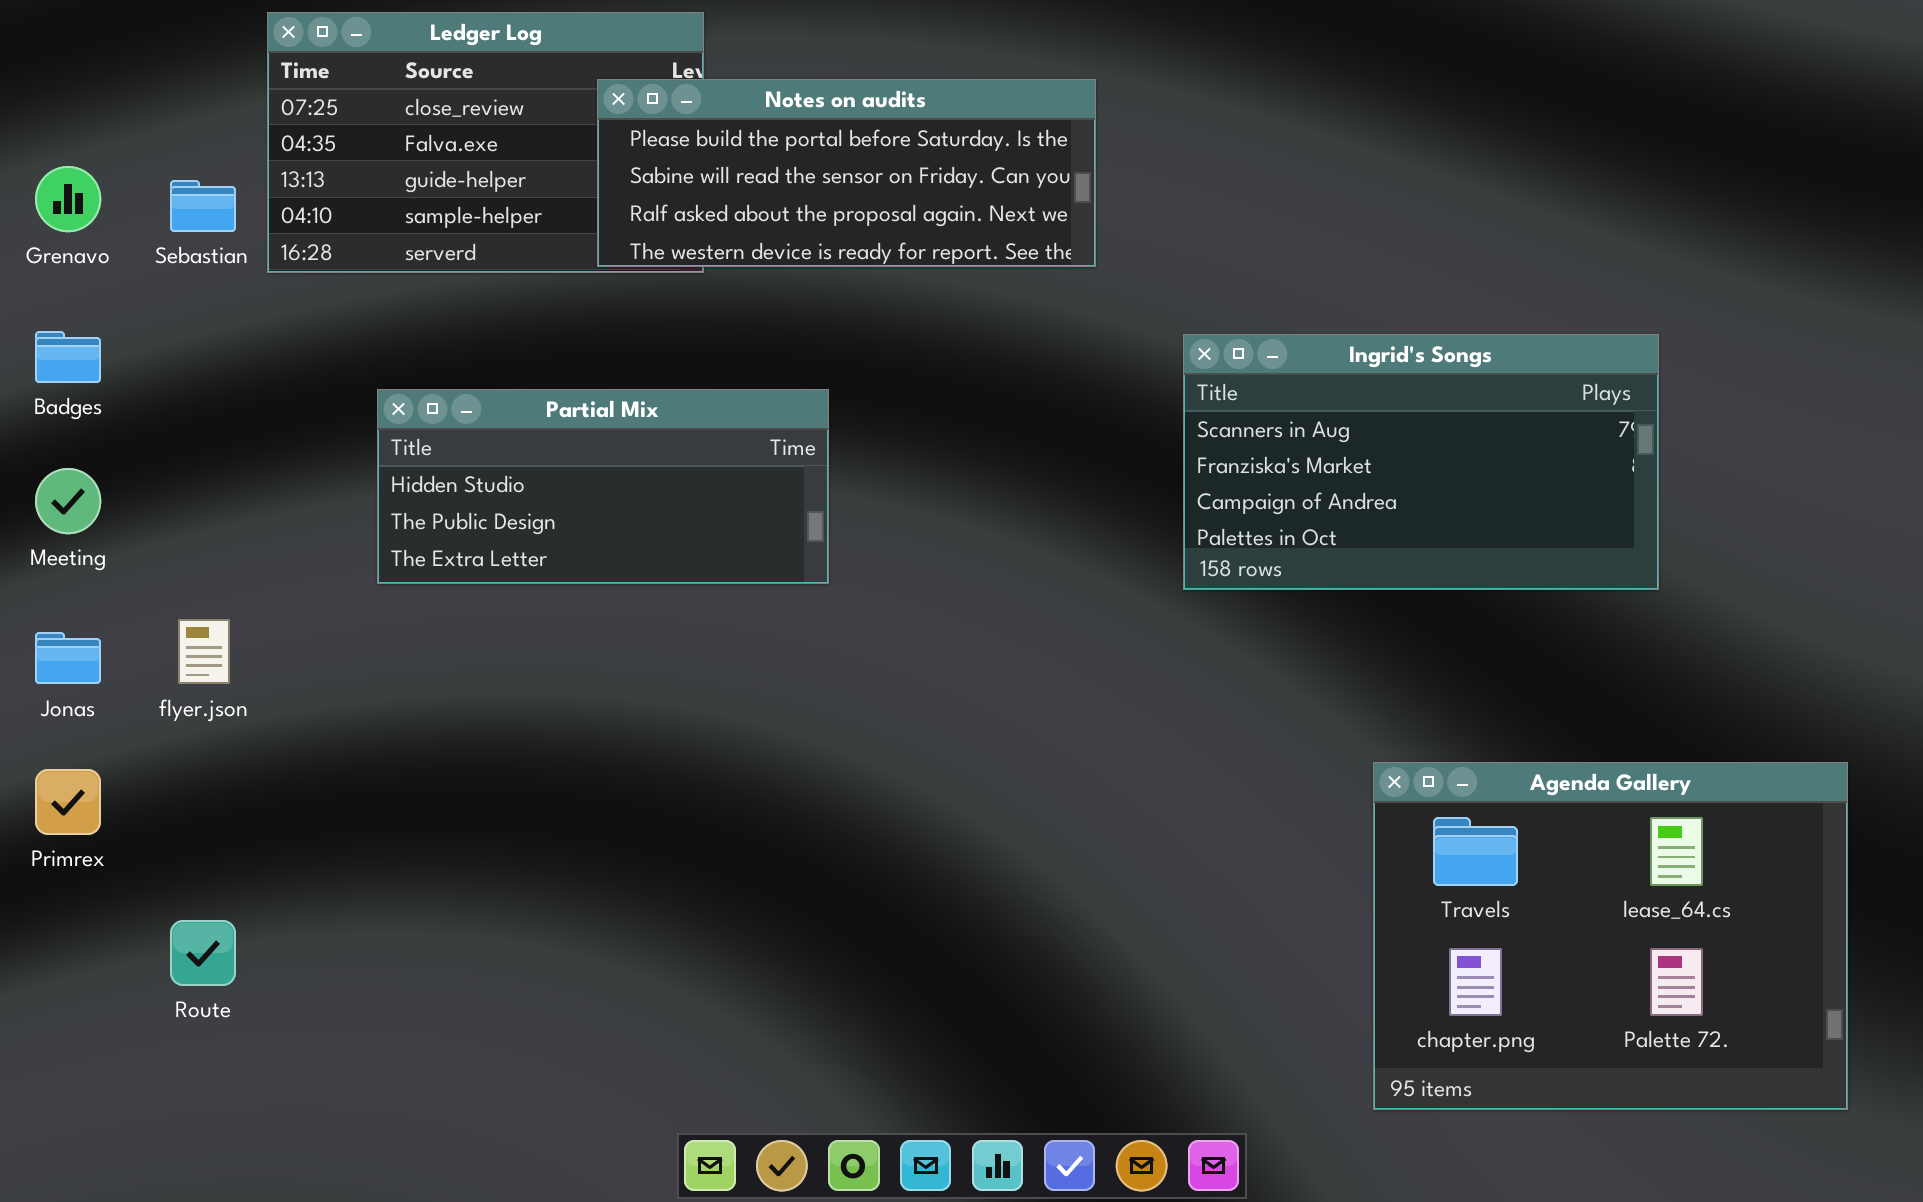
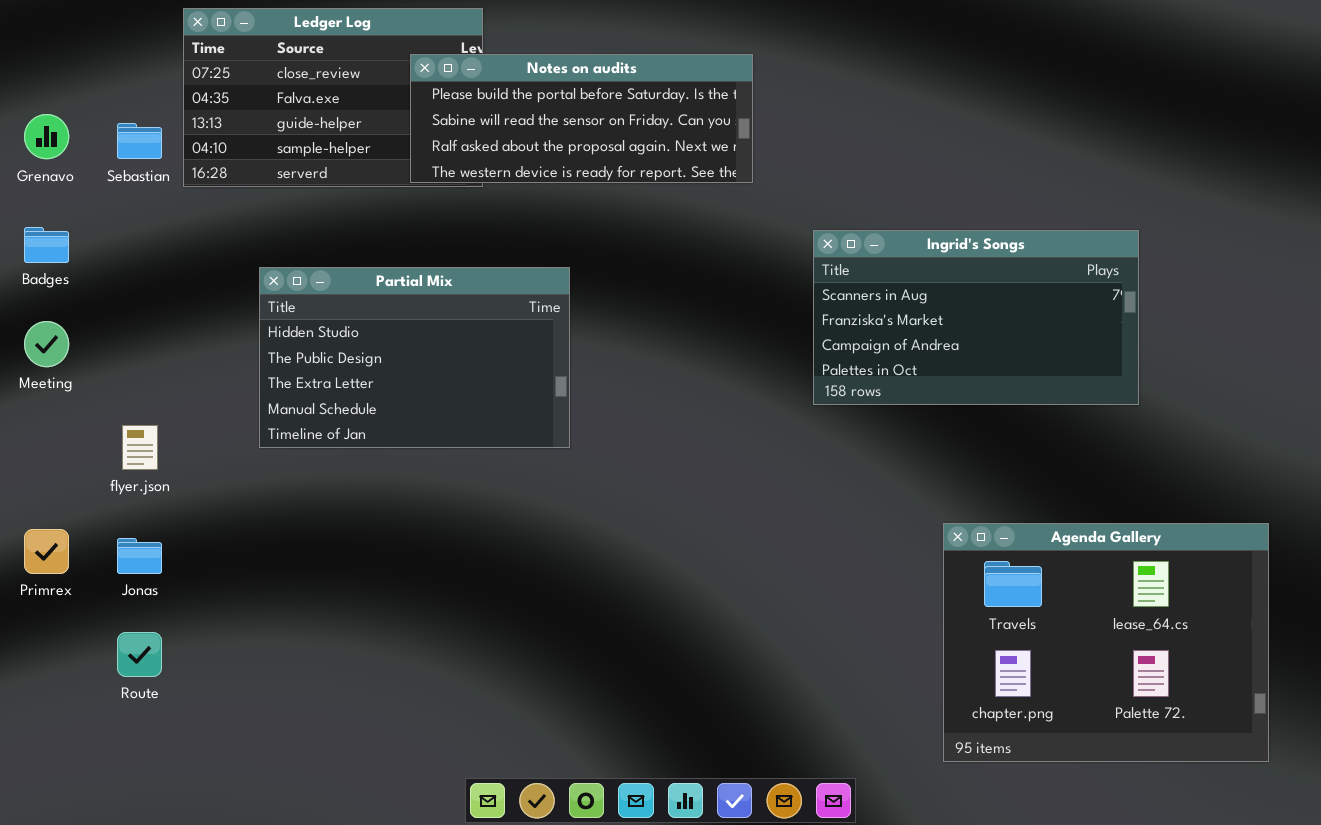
Partial Mix: [377,389,829,584] -> [259,267,570,448], resized
Jonas: [35,632,101,684] -> [117,538,162,574], moved

